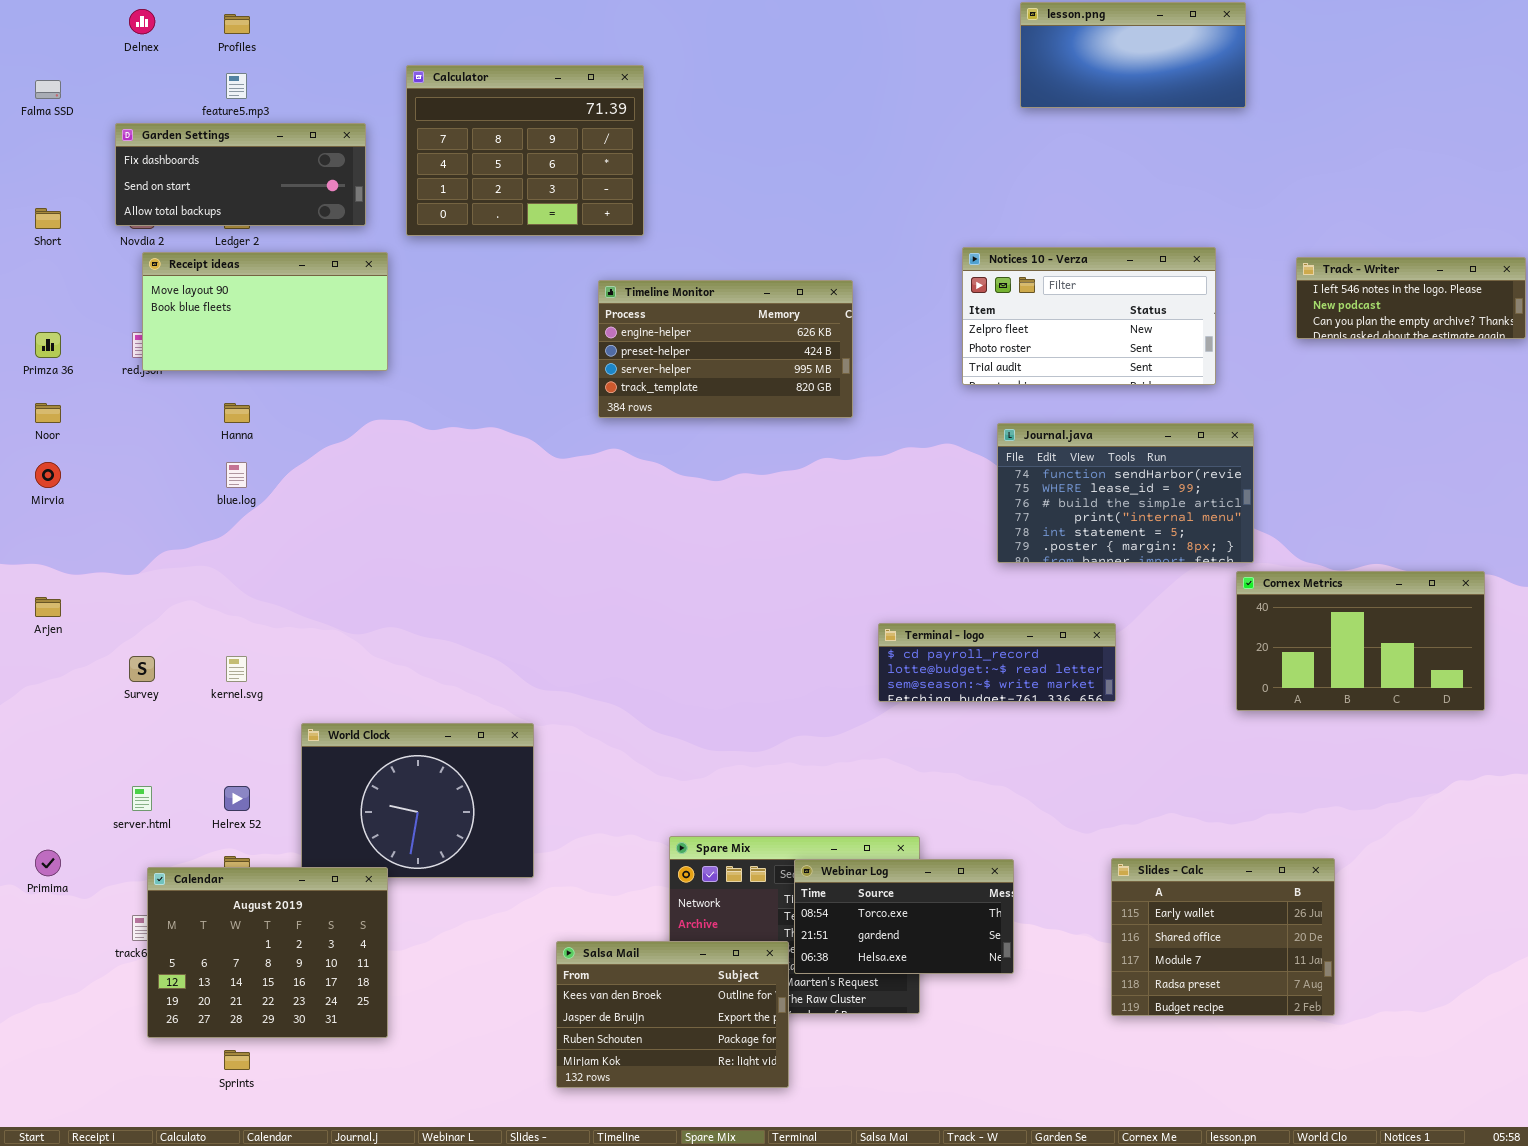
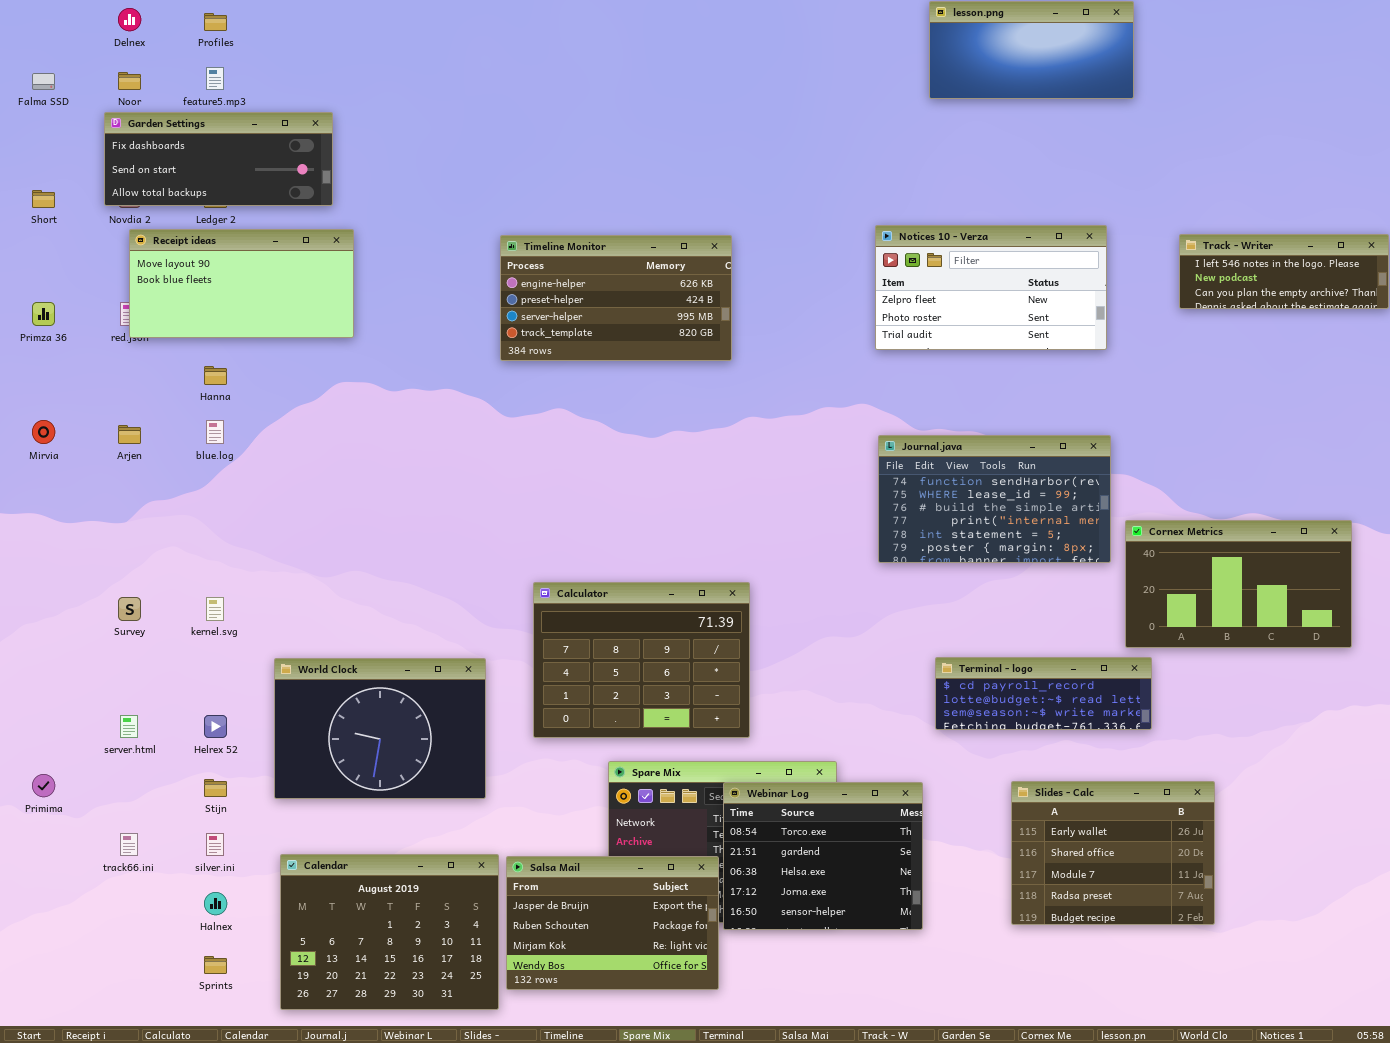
Calculator: [406,65,644,236] -> [533,582,750,738], moved
Timeline Monitor: [598,280,853,418] -> [500,235,732,361], moved
Noor: [35,403,61,423] -> [118,72,141,90], moved
Journal.java: [997,423,1254,563] -> [878,435,1111,563], moved
Arjen: [35,597,61,617] -> [118,425,141,444], moved
Terminal - logo: [878,623,1116,702] -> [935,657,1152,730], moved
Webinar Log: [794,859,1014,974] -> [723,782,923,930], resized
Calendar: [147,867,388,1038] -> [280,854,499,1010], moved
Salsa Mail: [556,941,789,1088] -> [506,856,719,990], scrolled down 1 row

